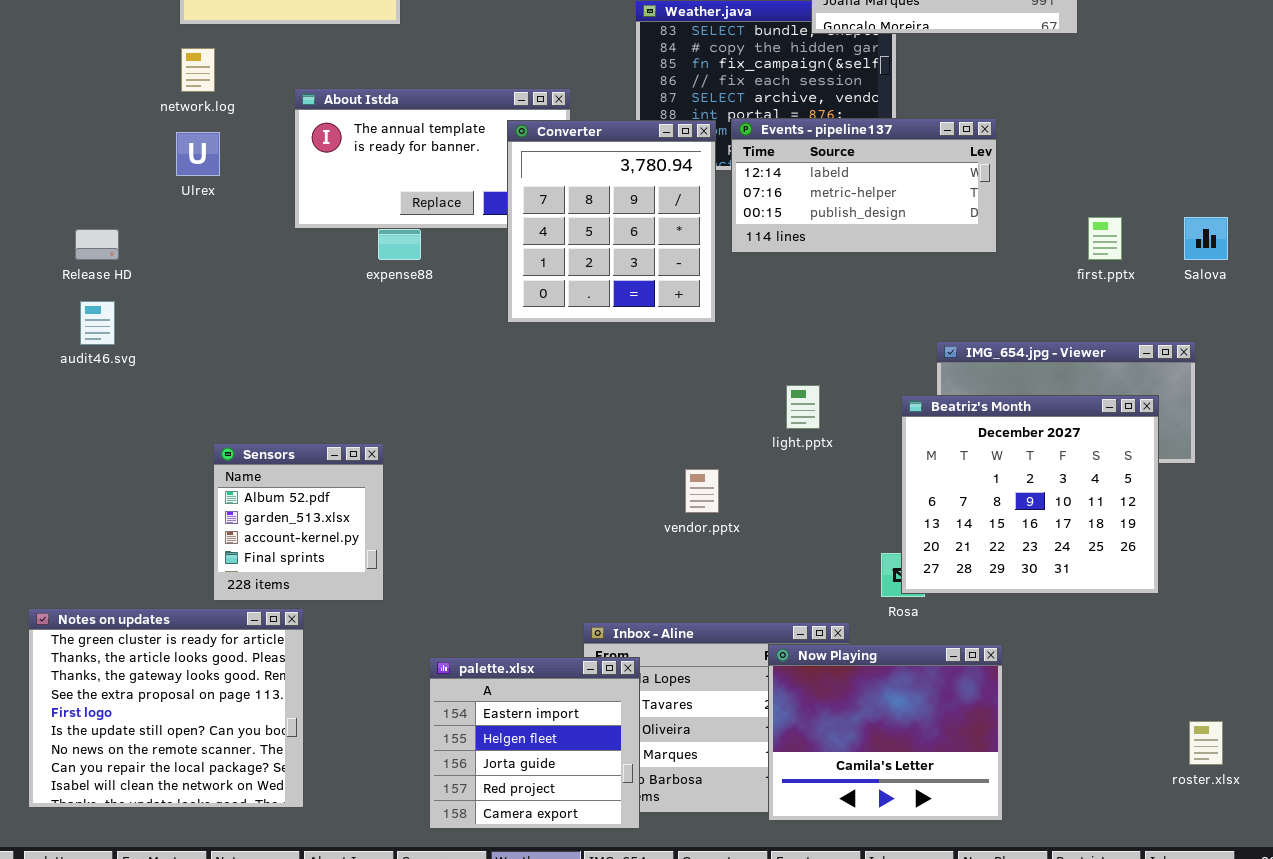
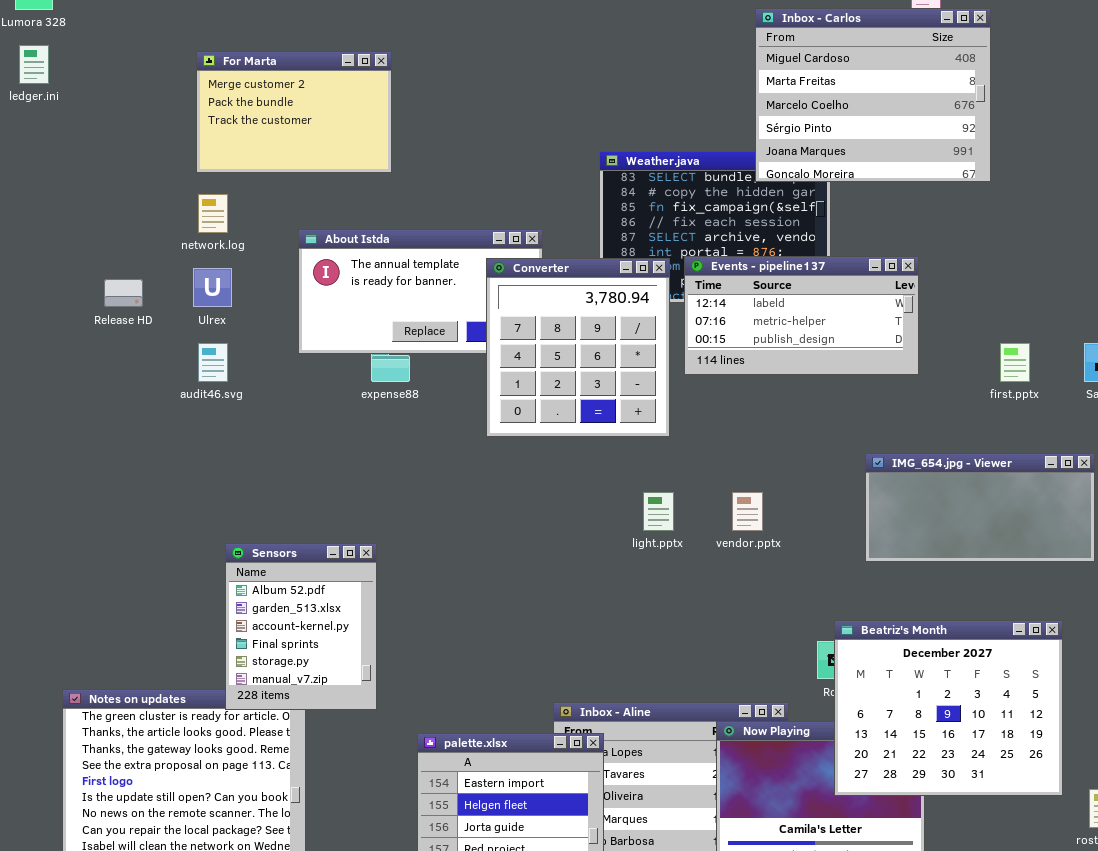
Release HD: [75,229,119,260] -> [104,279,143,307], moved
audit46.svg: [80,301,115,345] -> [198,343,228,382], moved
light.pptx: [786,385,820,429] -> [643,492,674,531], moved
Beatriz's Month: [901,395,1159,594] -> [834,620,1063,796], moved
Sensors: [213,443,384,601] -> [225,543,377,710], resized
vendor.pptx: [685,469,719,513] -> [732,492,763,531], moved

